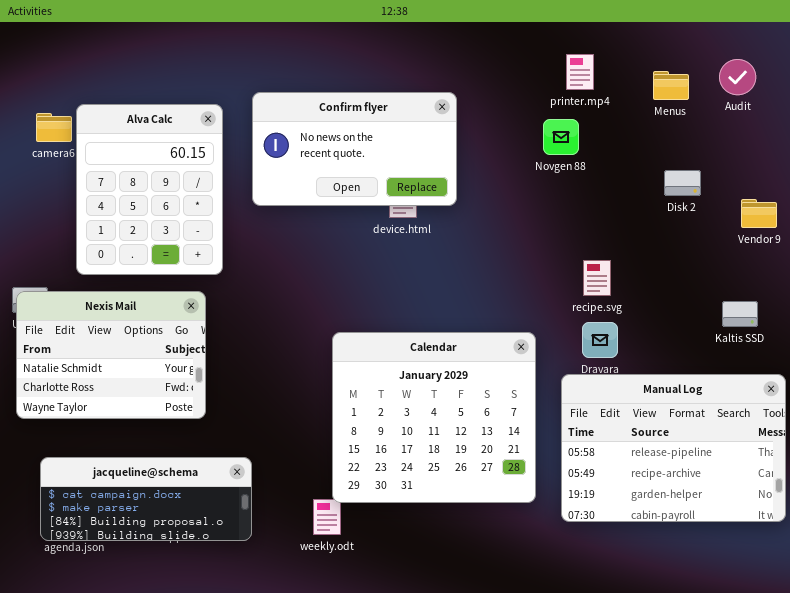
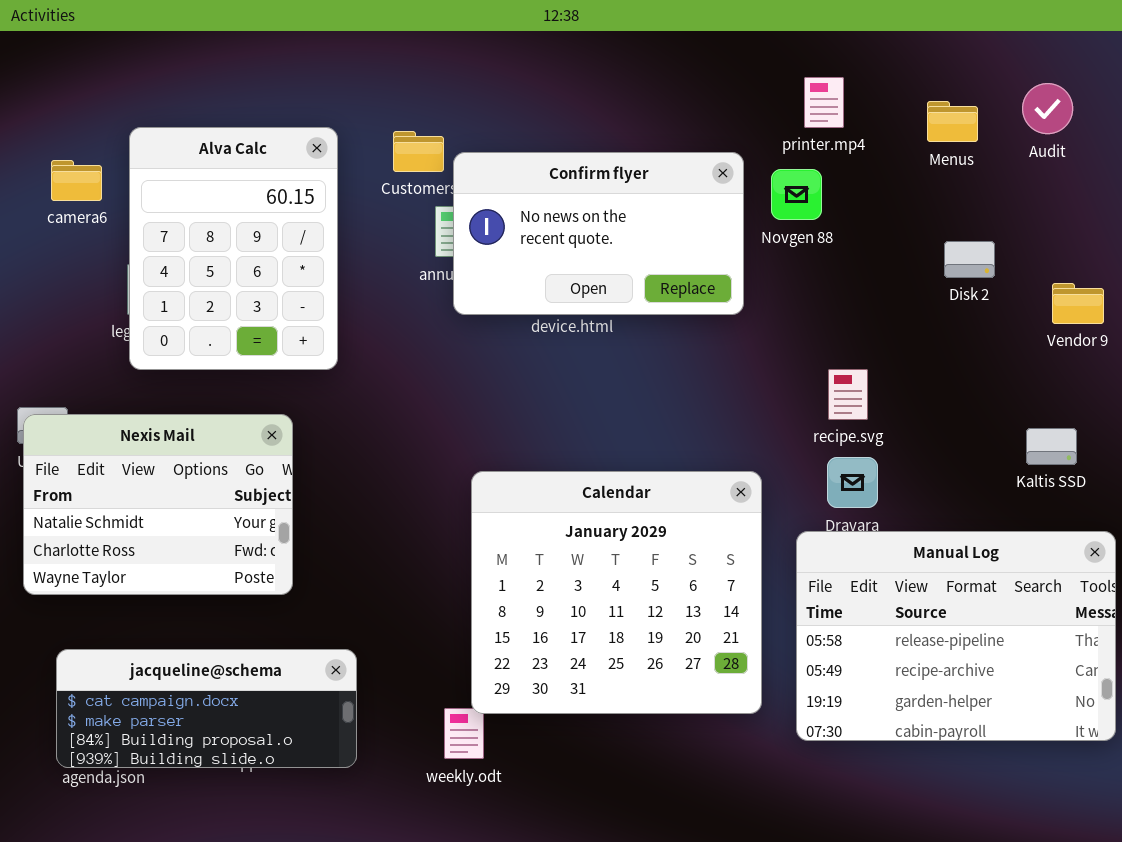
Confirm flyer: [252,92,457,206] -> [453,152,744,315], moved
Alva Calc: [76,104,223,275] -> [129,127,338,370], moved

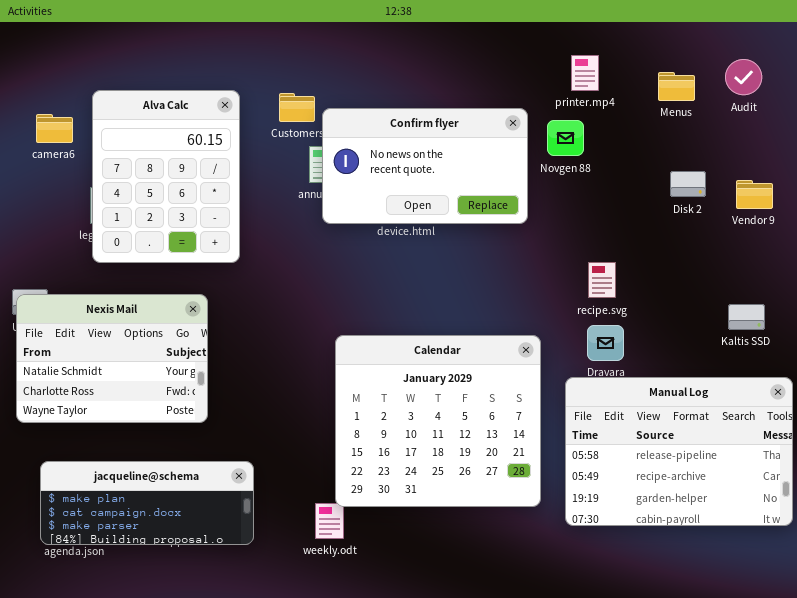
Vendor 9: [1052,283,1104,324] -> [736,180,773,209], moved
jacqueline@schema: [56,649,357,768] -> [40,461,254,545], scrolled up 1 row

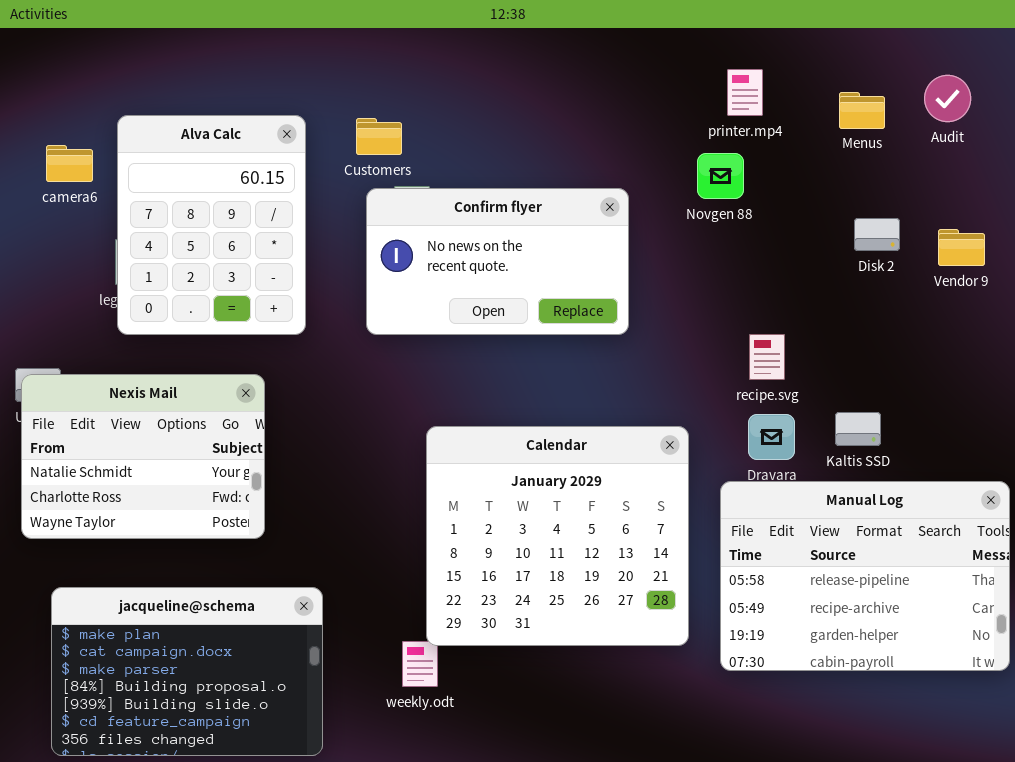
Confirm flyer: [322,108,528,224] -> [366,188,629,335], moved
Kaltis SSD: [728,304,765,330] -> [835,412,881,446], moved
jacqueline@schema: [40,461,254,545] -> [51,587,323,756], resized

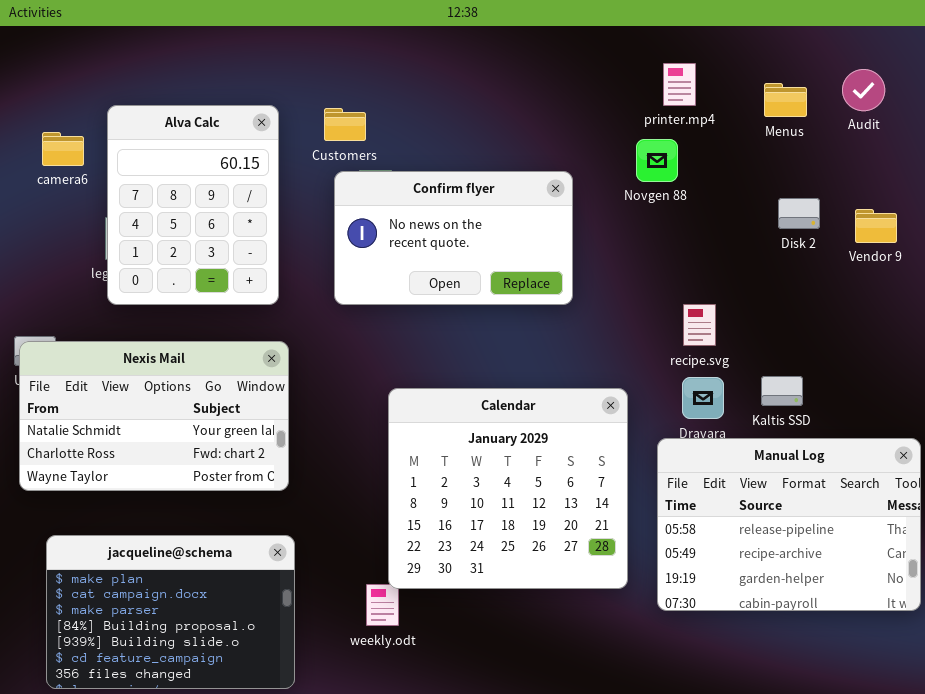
Nexis Mail: [21,374,265,539] -> [19,341,289,491], resized

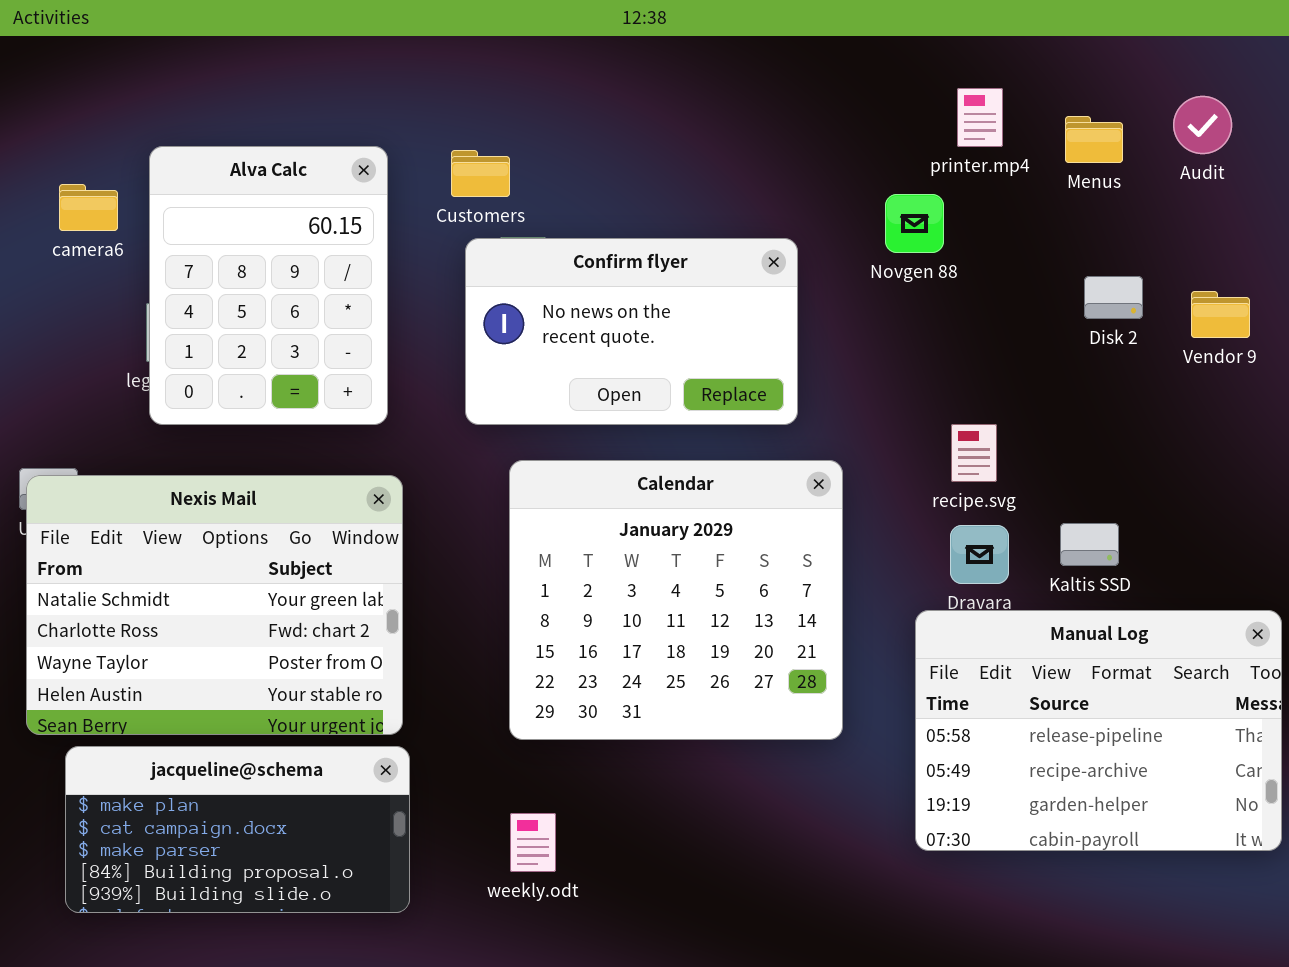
printer.mp4: [663,63,696,106] -> [957,88,1003,147], moved
Nexis Mail: [19,341,289,491] -> [26,475,403,735], resized
Calendar: [388,388,628,589] -> [509,460,843,740], moved
jacqueline@schema: [46,535,295,689] -> [65,746,410,913], resized

